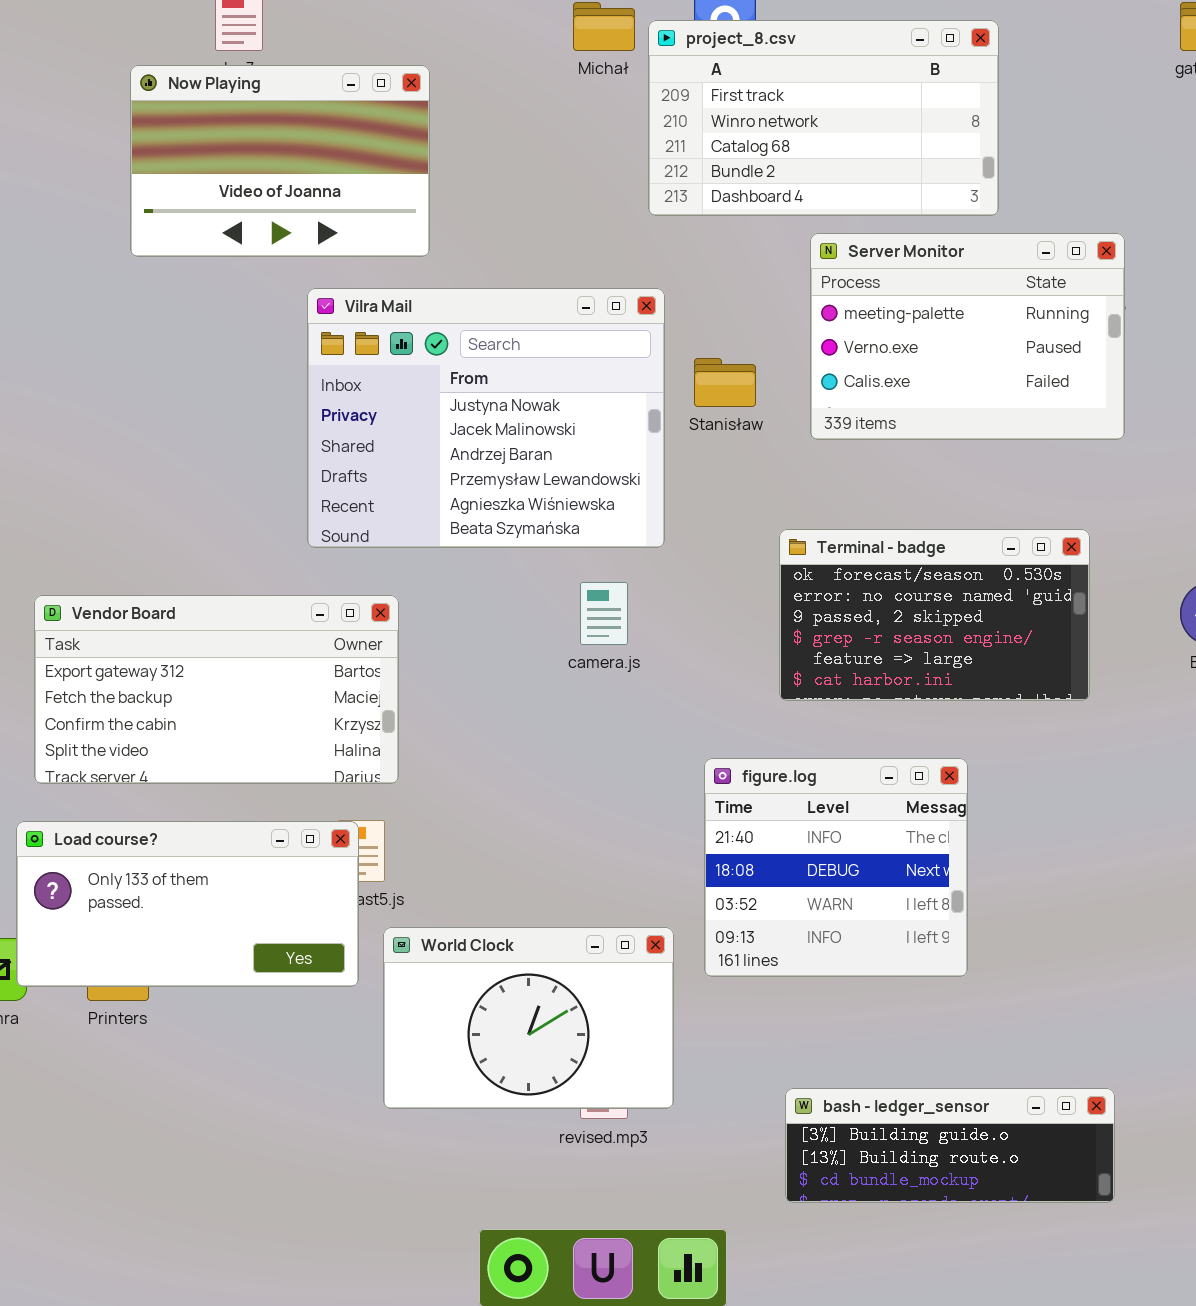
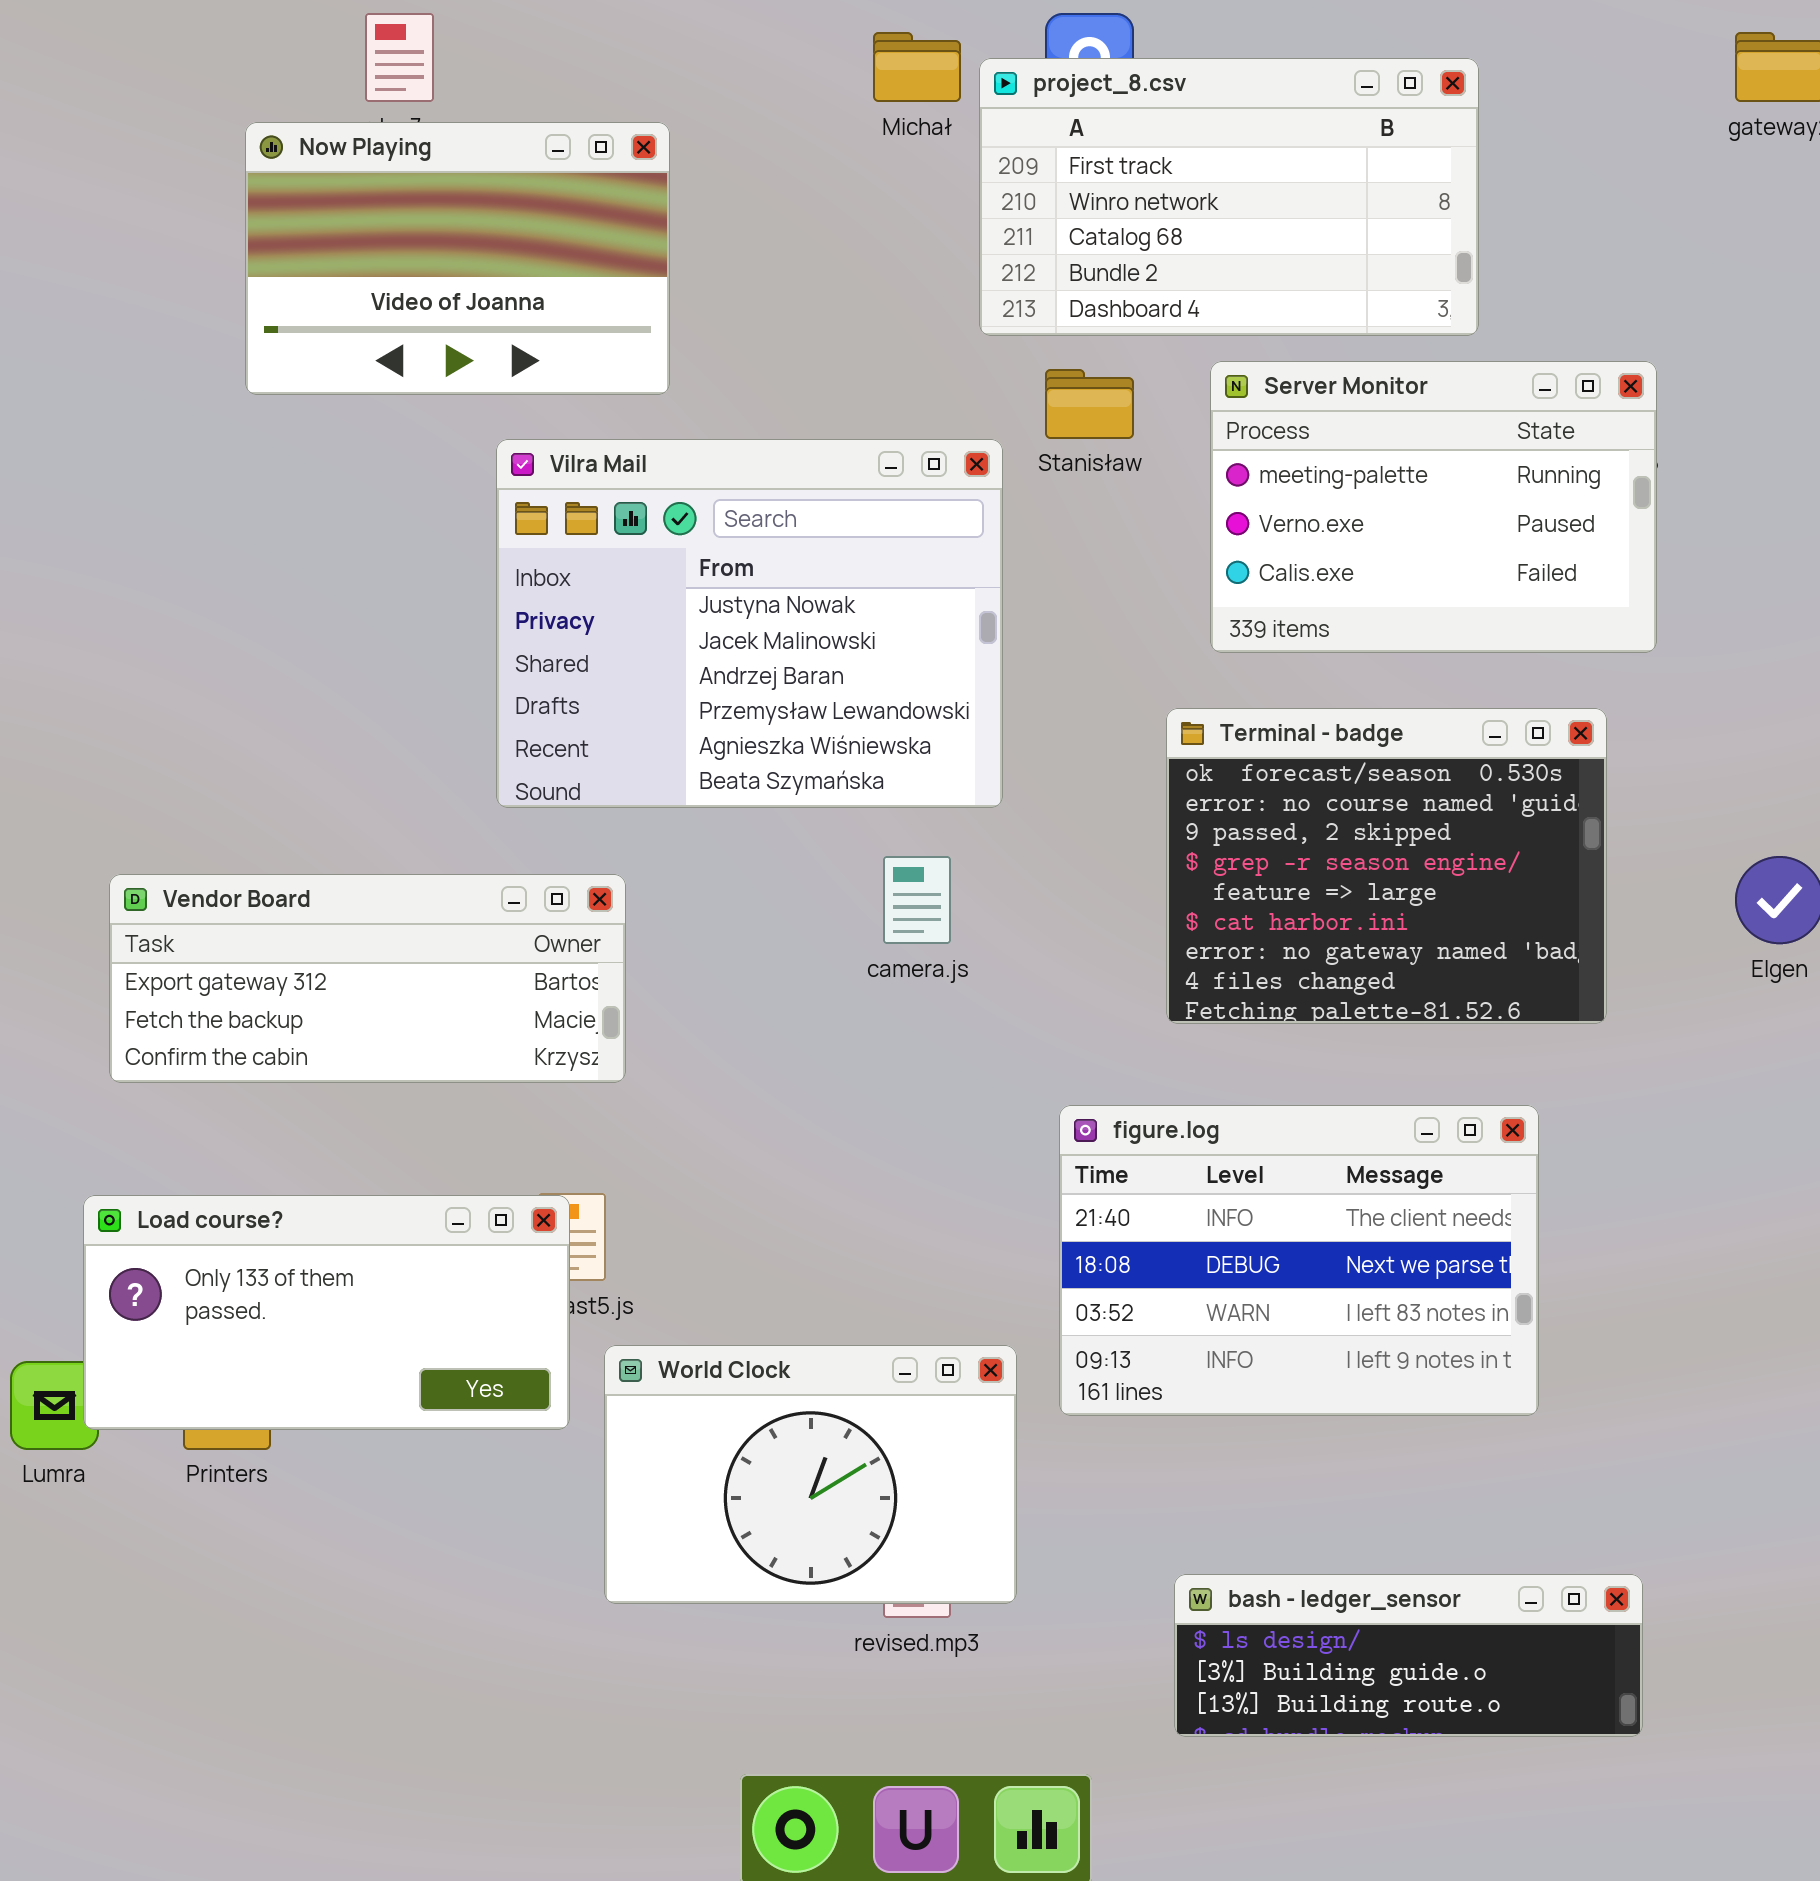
Stanisław: [694,358,756,407] -> [1045,369,1134,439], moved
Terminal - badge: [779,529,1090,701] -> [1166,708,1607,1024], resized
Vendor Board: [34,595,399,784] -> [109,874,626,1083], resized
figure.log: [704,758,968,977] -> [1059,1105,1539,1416], resized
bash - ledger_sensor: [785,1088,1115,1203] -> [1174,1574,1643,1737], scrolled up 1 row

